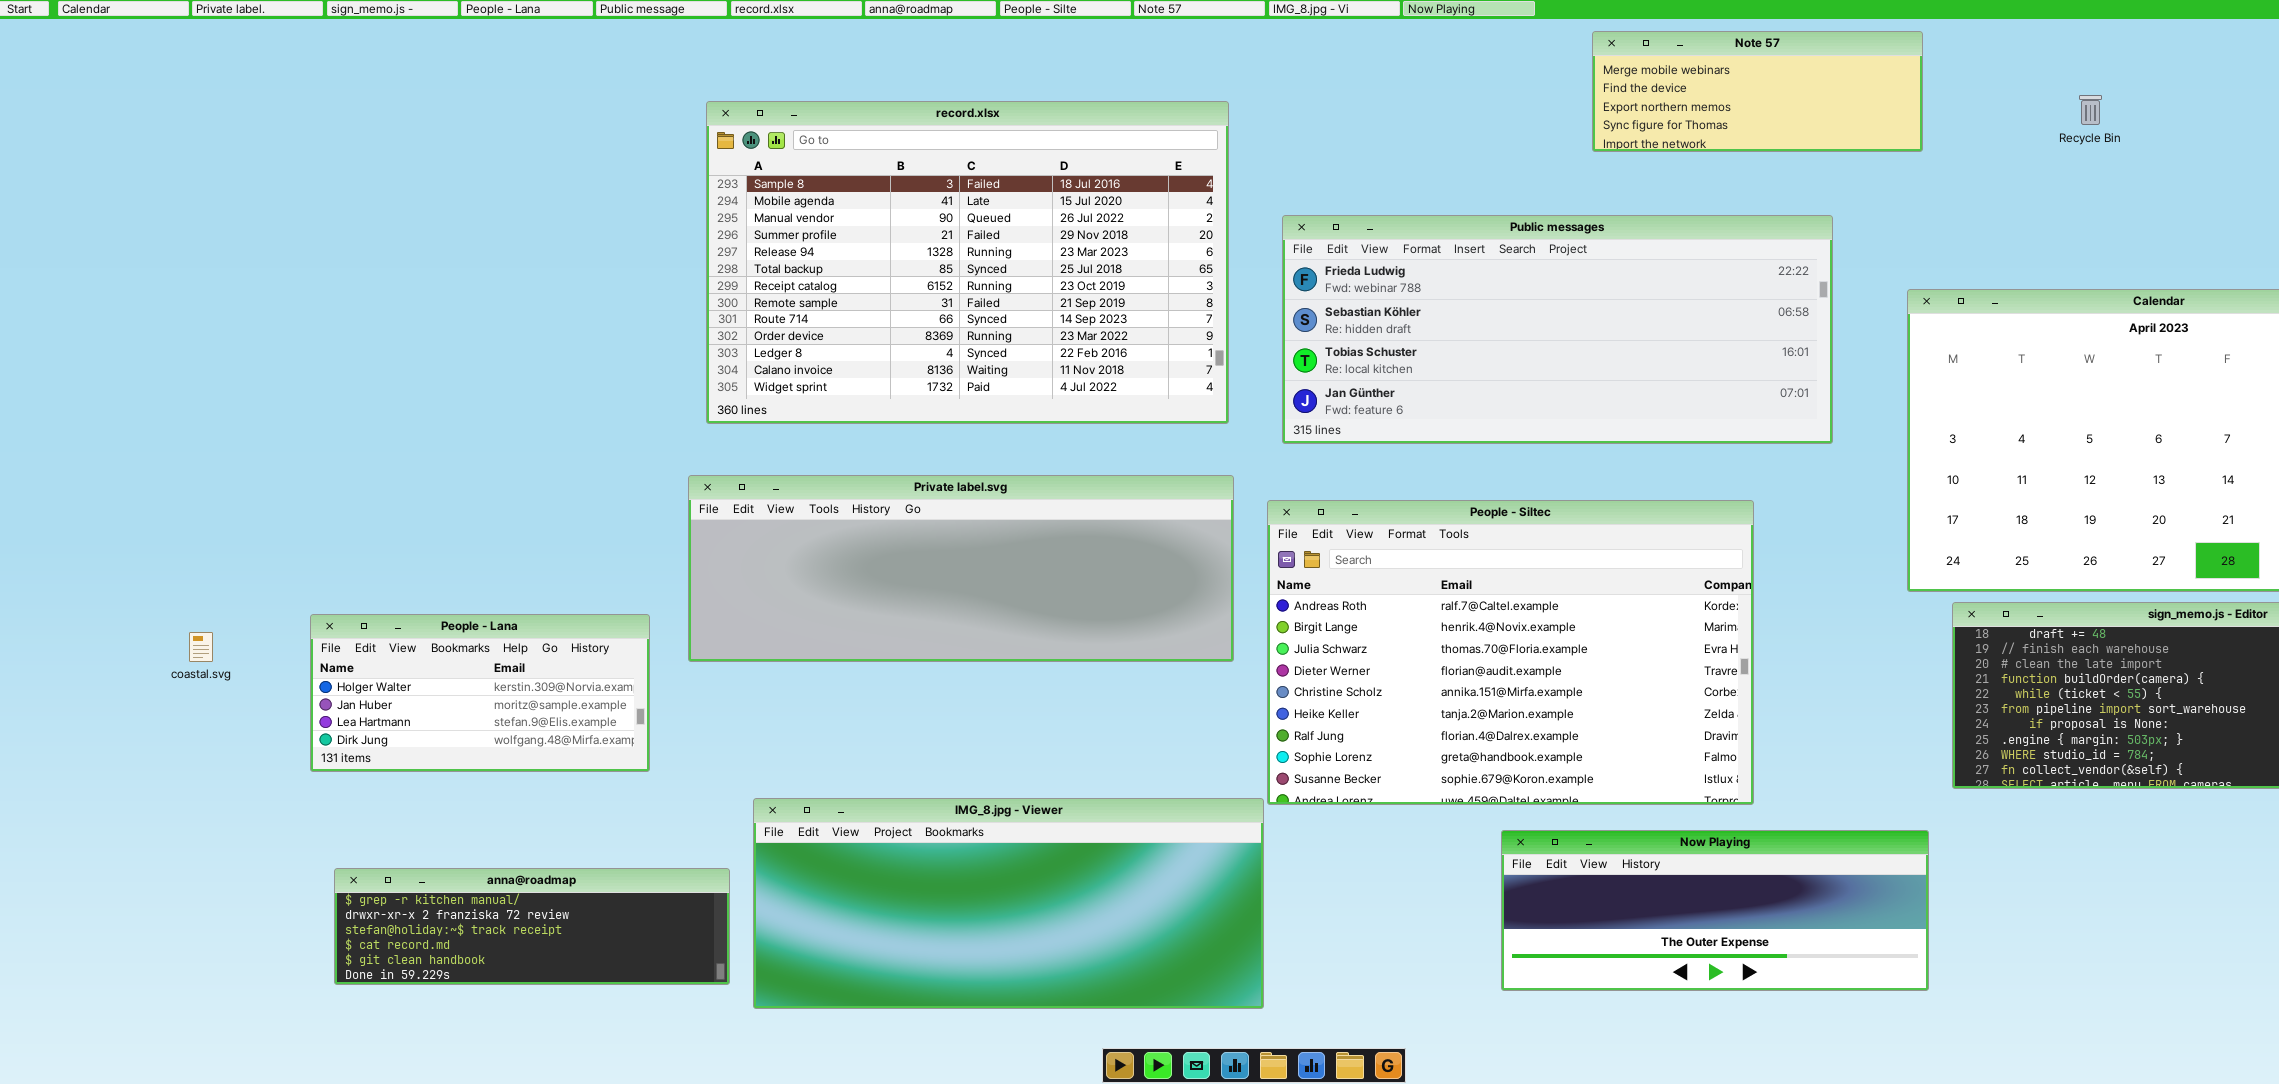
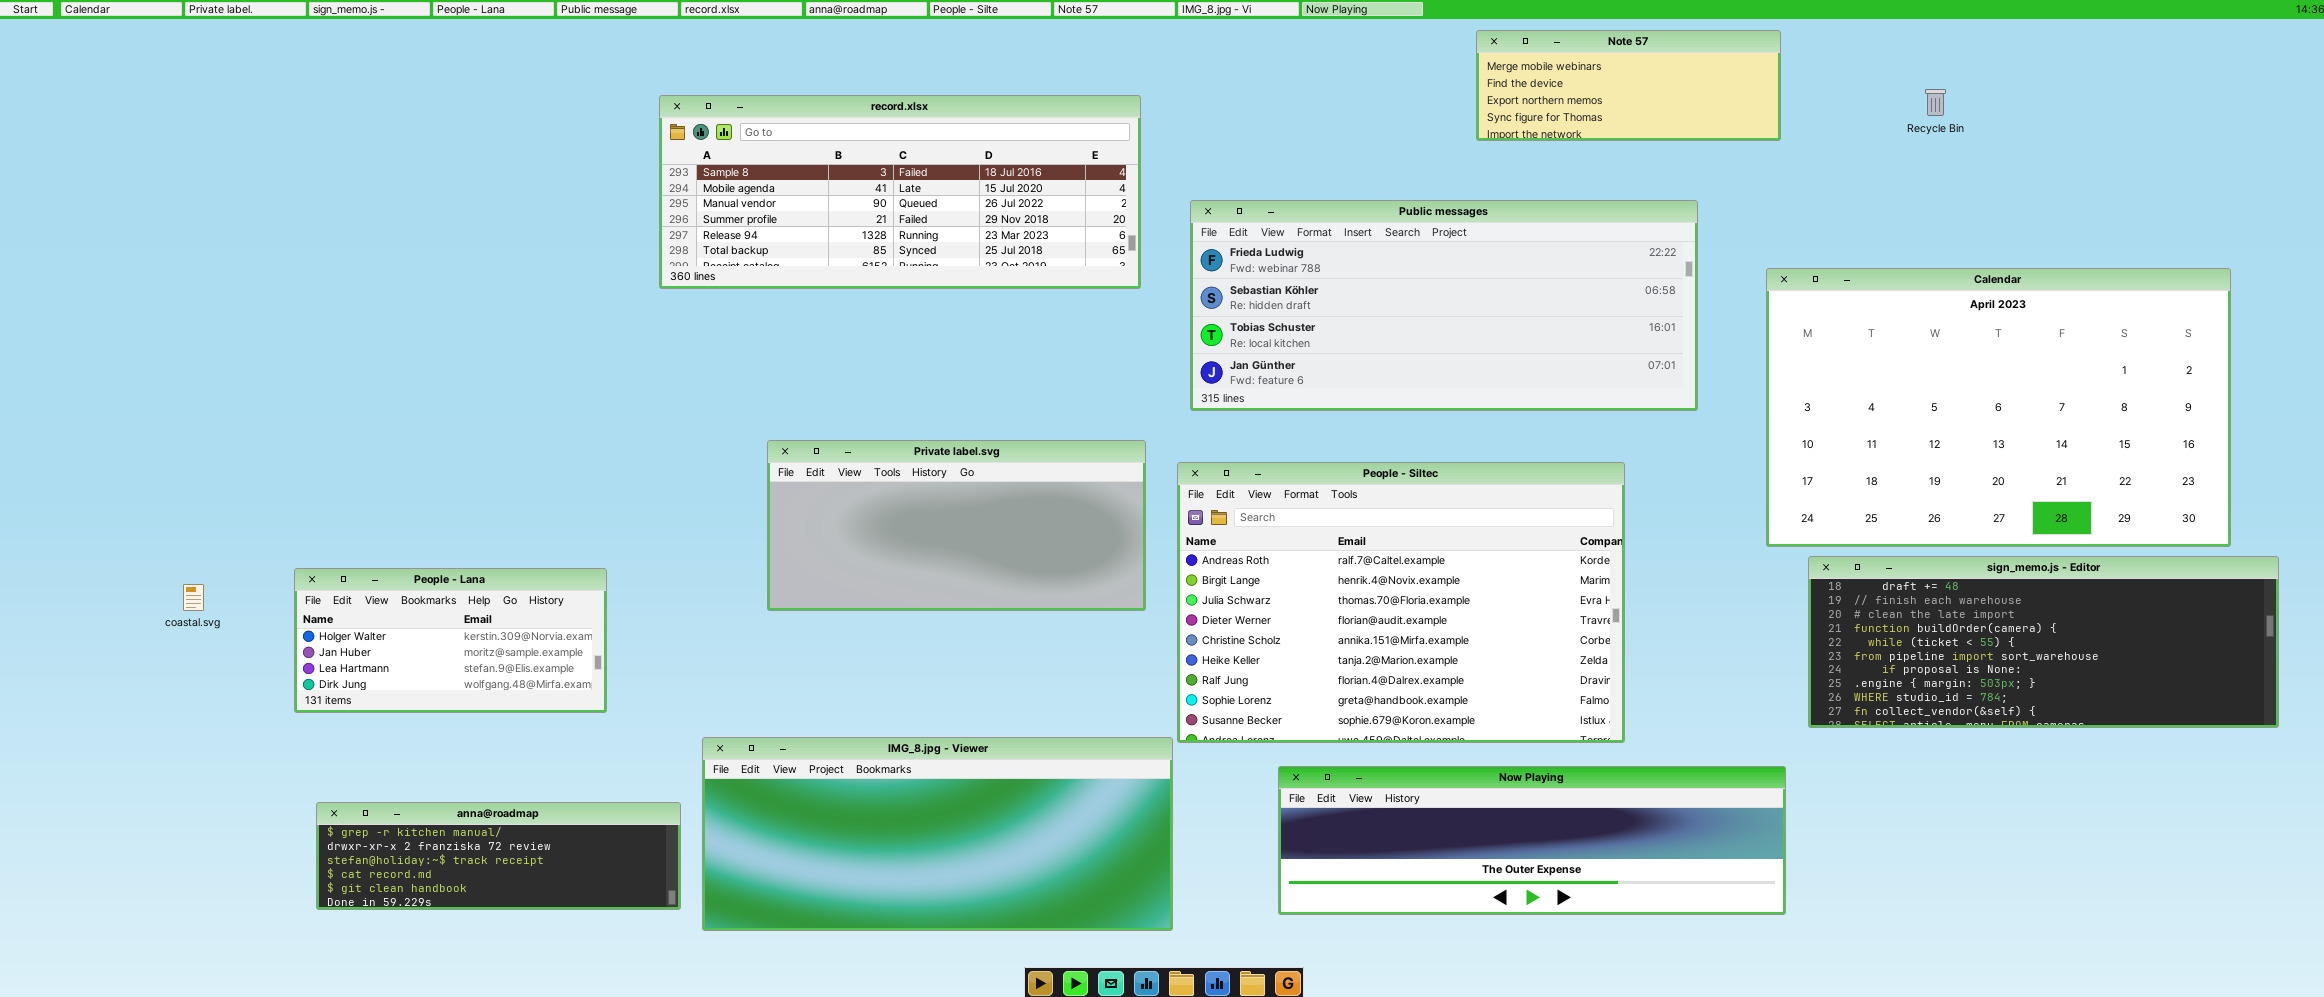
record.xlsx: [706,101,1229,424] -> [659,95,1141,289], resized
Private label.svg: [688,475,1234,662] -> [767,440,1146,611], resized
Now Playing: [1501,830,1929,991] -> [1278,766,1786,915], resized

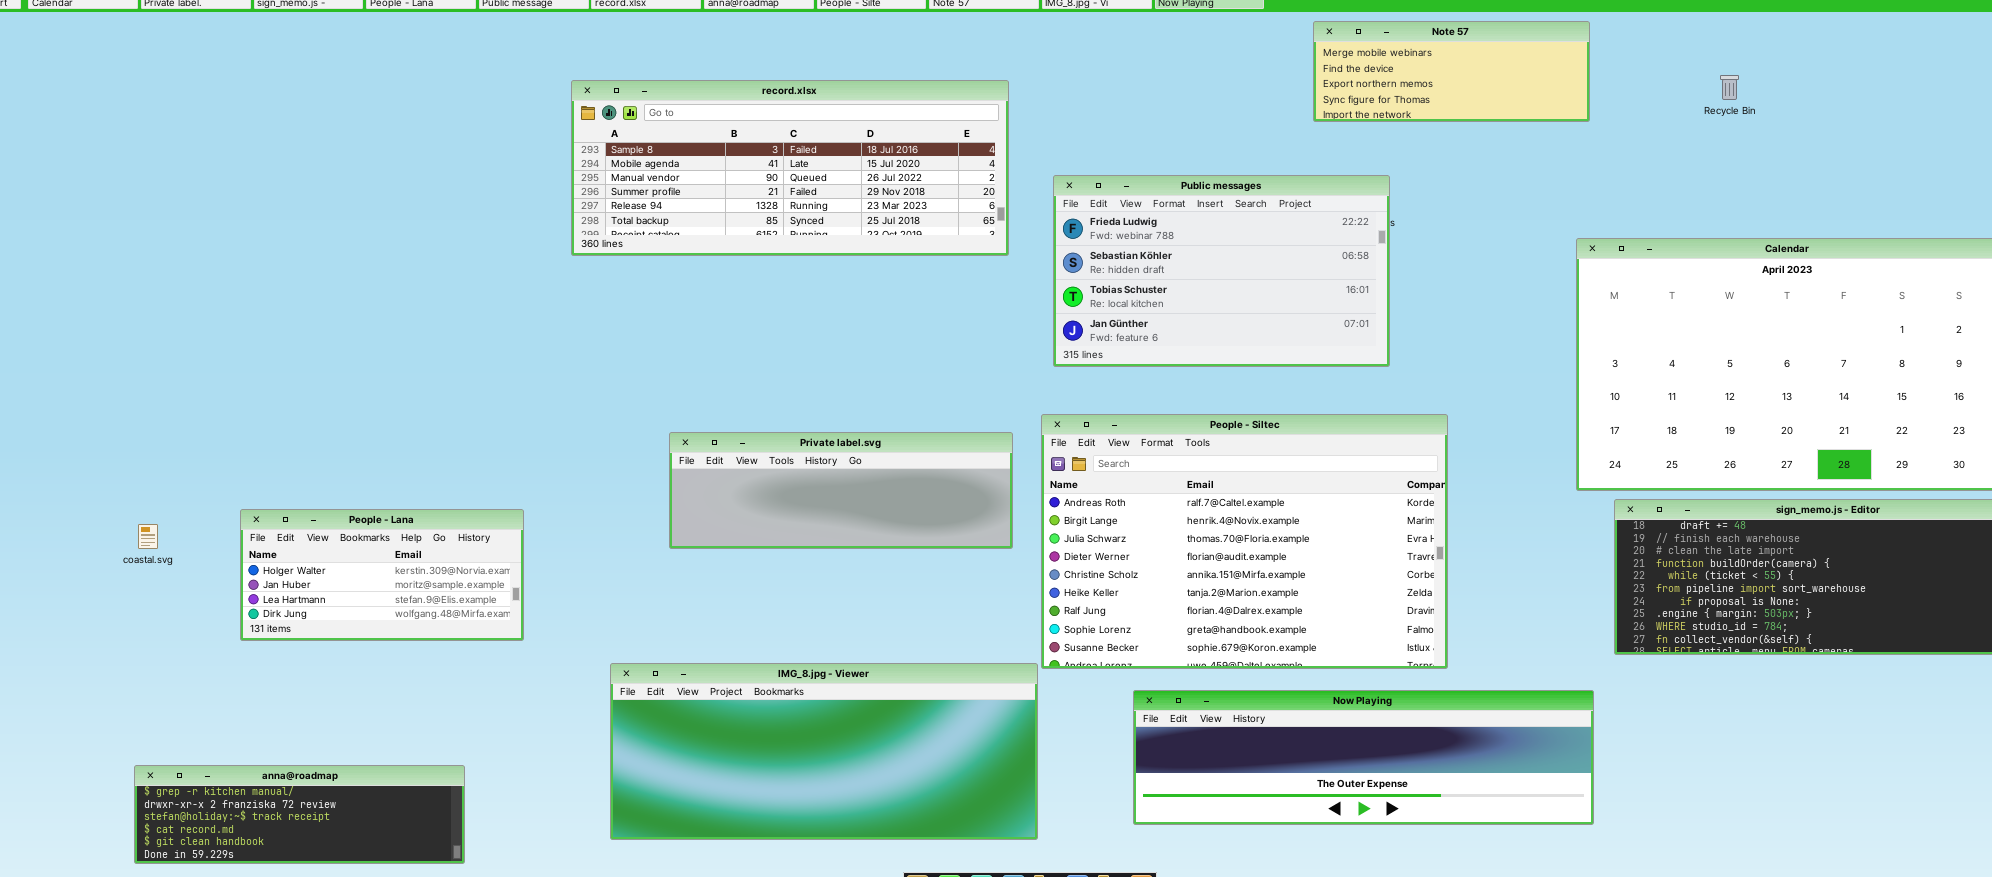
Public messages: [1190,200,1698,411] -> [1053,175,1390,367], resized
Private label.svg: [767,440,1146,611] -> [669,432,1013,549], resized
anna@roadmap: [316,802,681,910] -> [134,765,465,864], moved

